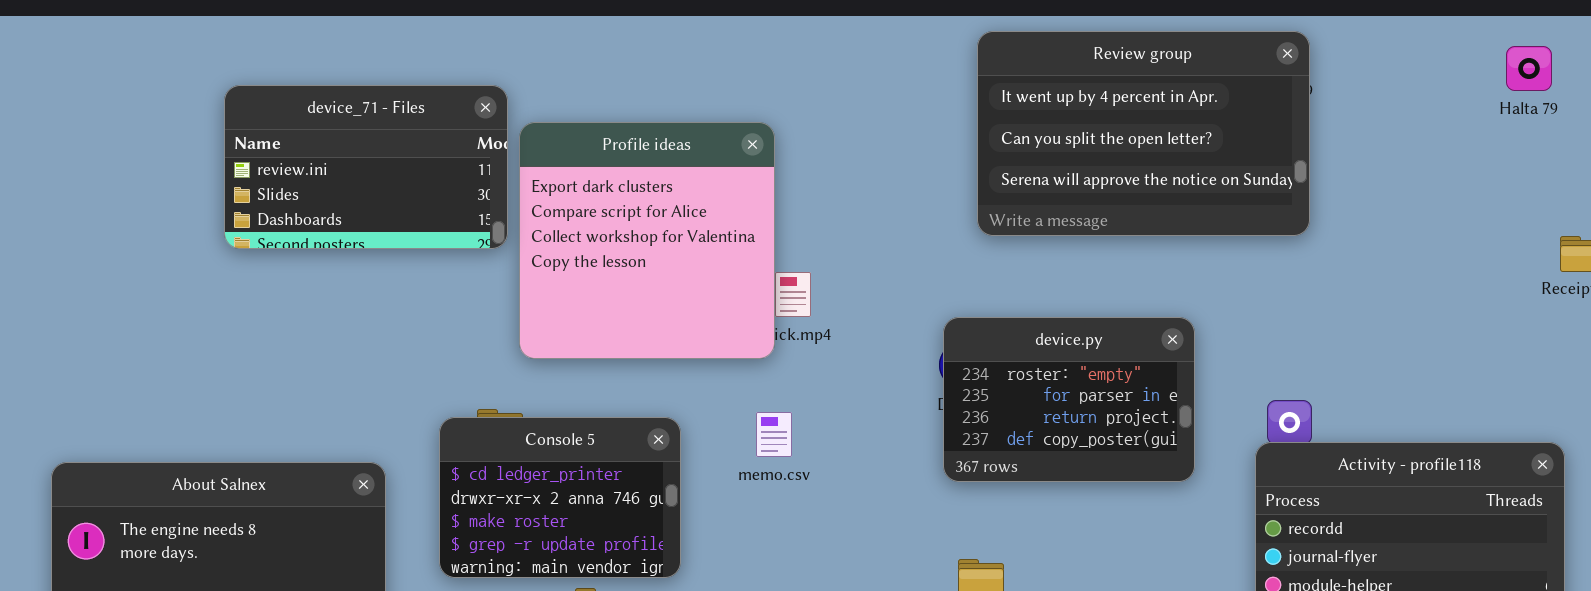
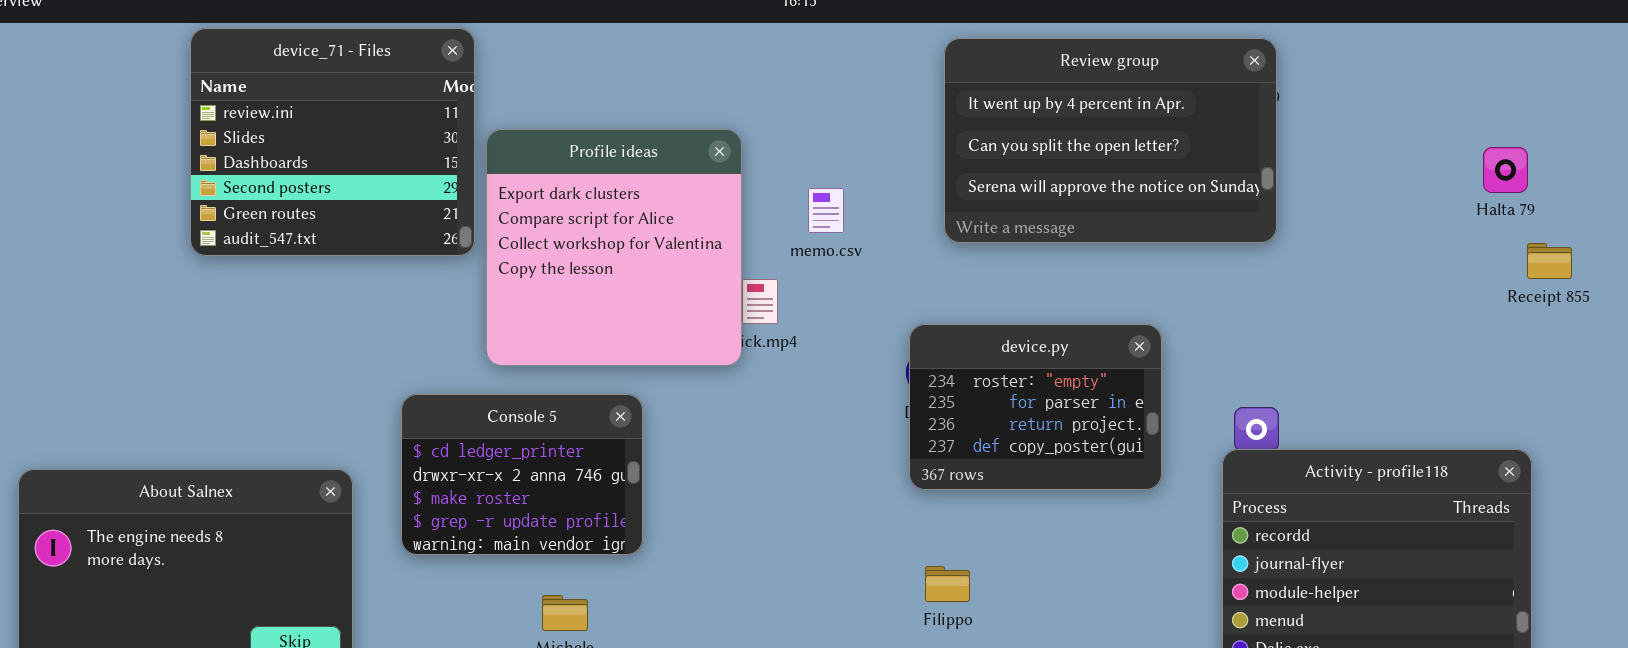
Halta 79: [1506,46,1552,91] -> [1483,147,1528,193], moved
device_71 - Files: [224,85,508,249] -> [190,28,475,256], resized
memo.csv: [756,412,792,457] -> [808,188,844,233], moved
Console 5: [439,417,681,578] -> [401,394,643,555], moved

